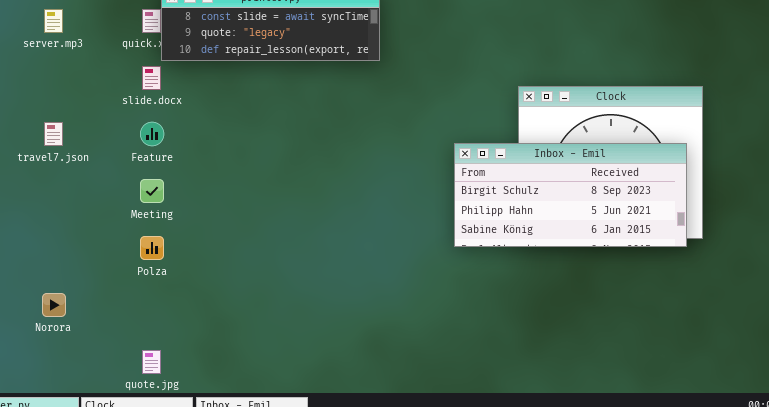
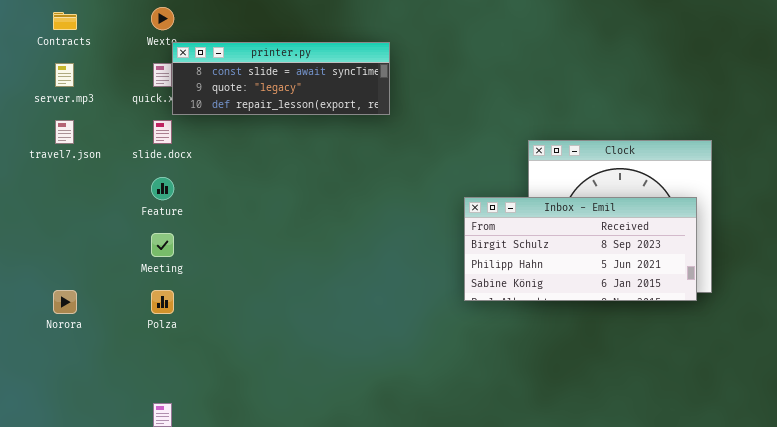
travel7.json: [44,122,63,146] -> [55,120,74,144], moved
Norora: [42,293,66,317] -> [53,290,77,314], moved

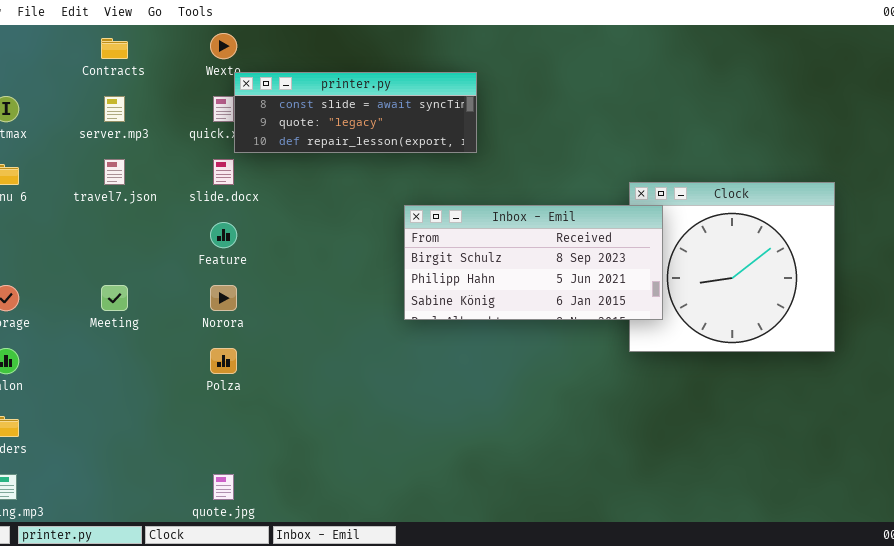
Inbox - Emil: [464,197,697,301] -> [404,205,663,320], moved
Meeting: [151,233,174,257] -> [101,285,128,311], moved
Norora: [53,290,77,314] -> [210,285,237,311], moved

